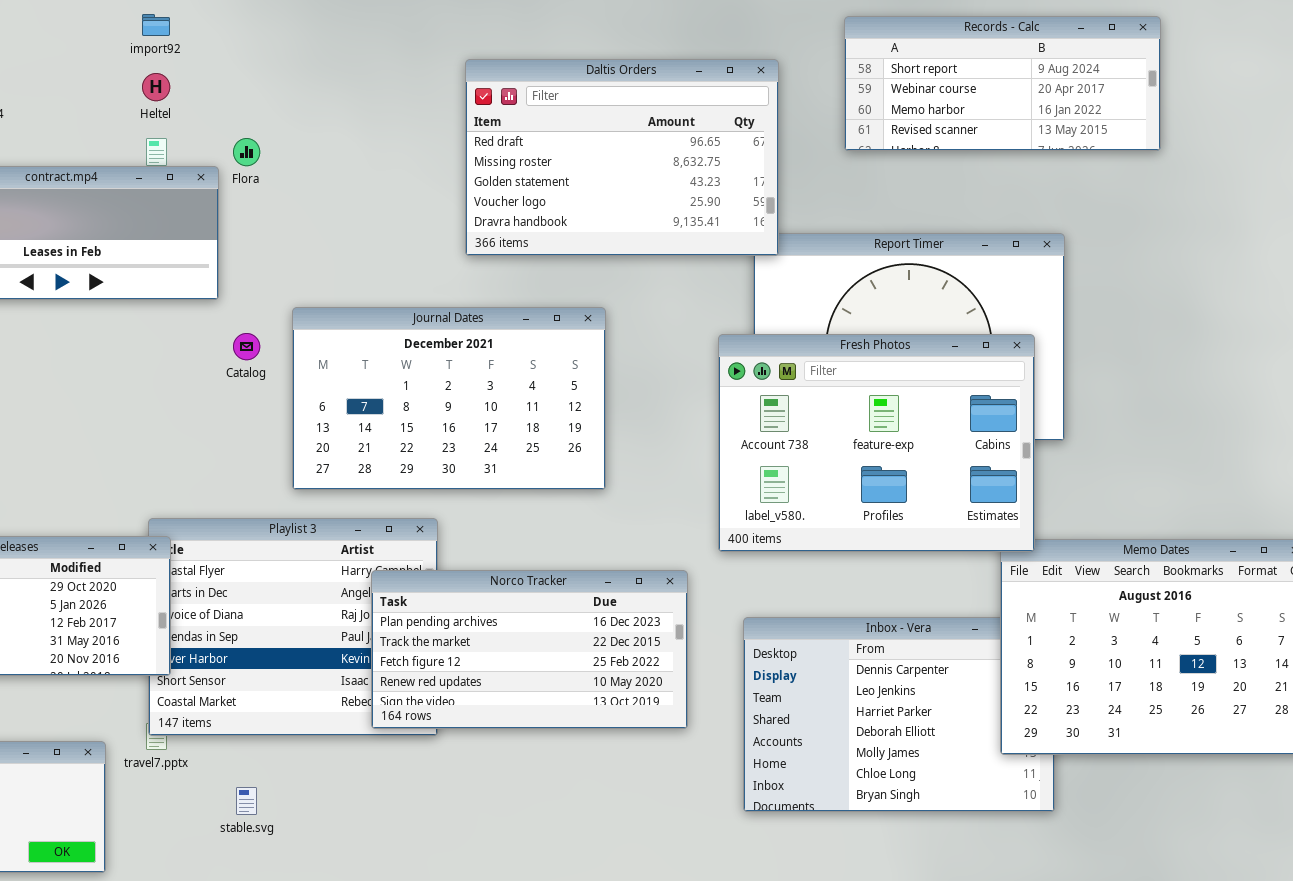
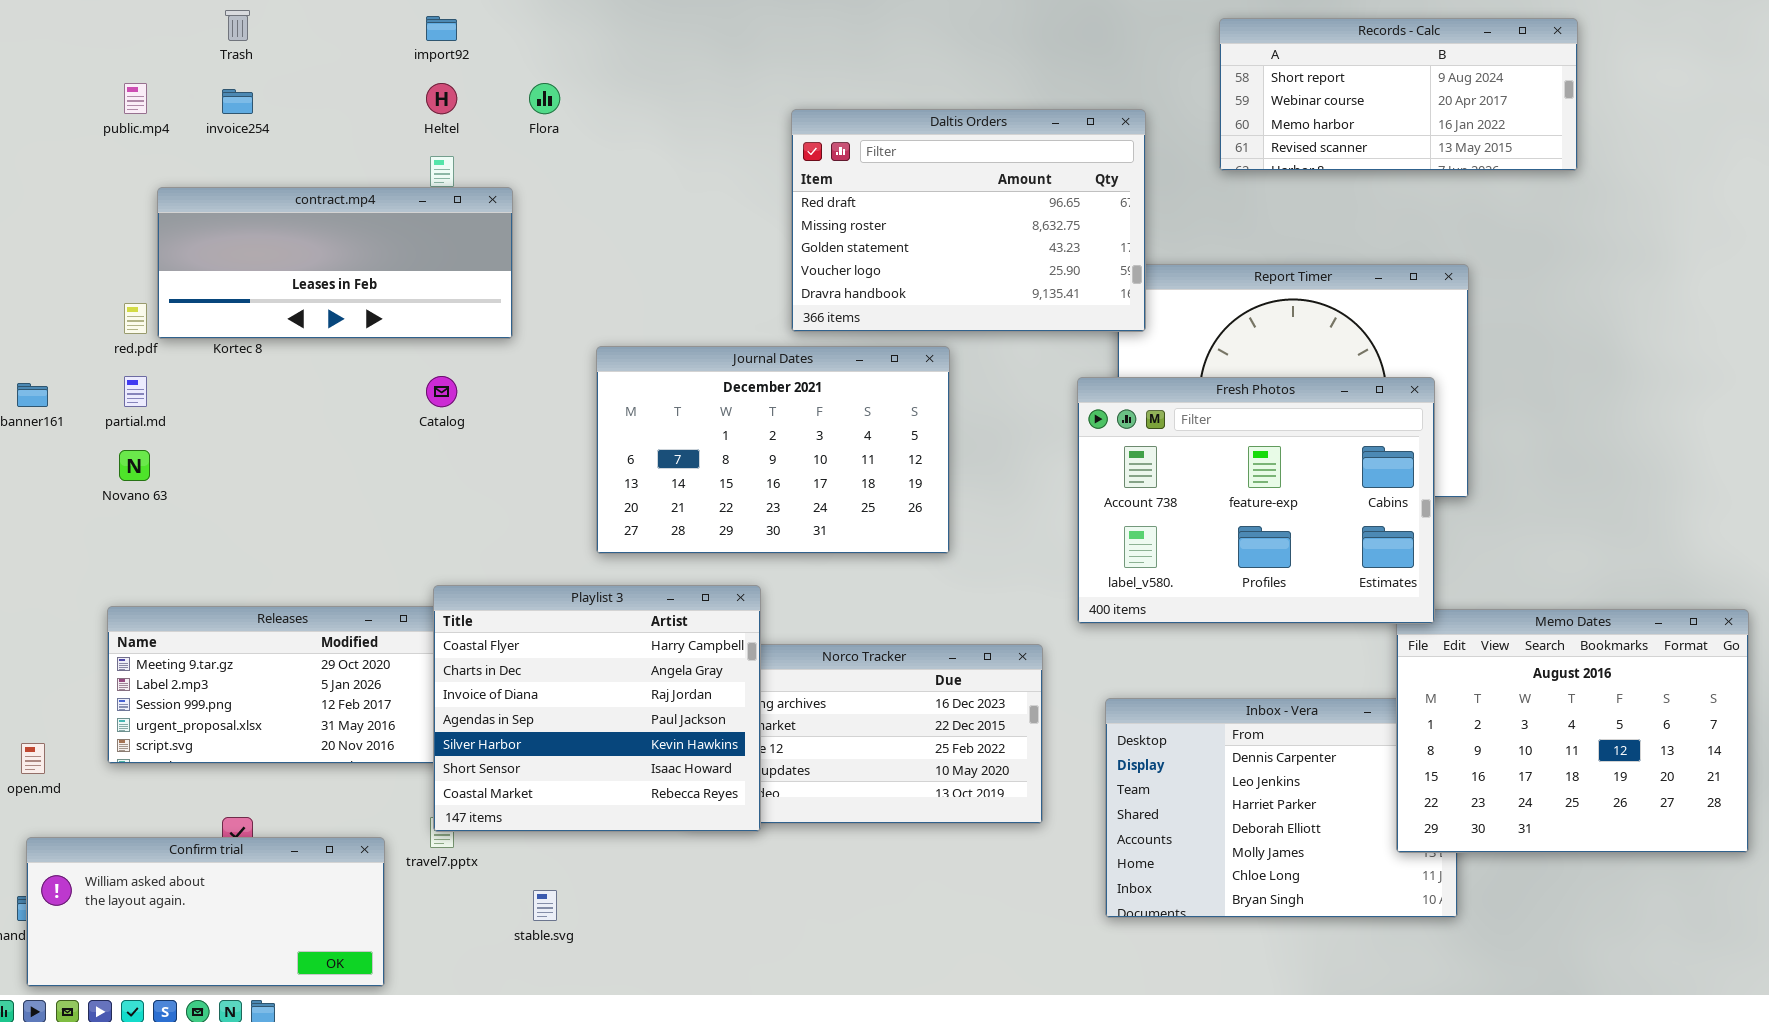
Daltis Orders: [465,59,779,256] -> [791,109,1146,332], moved
Flora: [233,138,260,166] -> [529,83,560,114], moved
Catalog: [233,333,260,360] -> [426,376,457,407], moved
Playlist 3: [148,518,438,736] -> [433,585,761,832], raised

